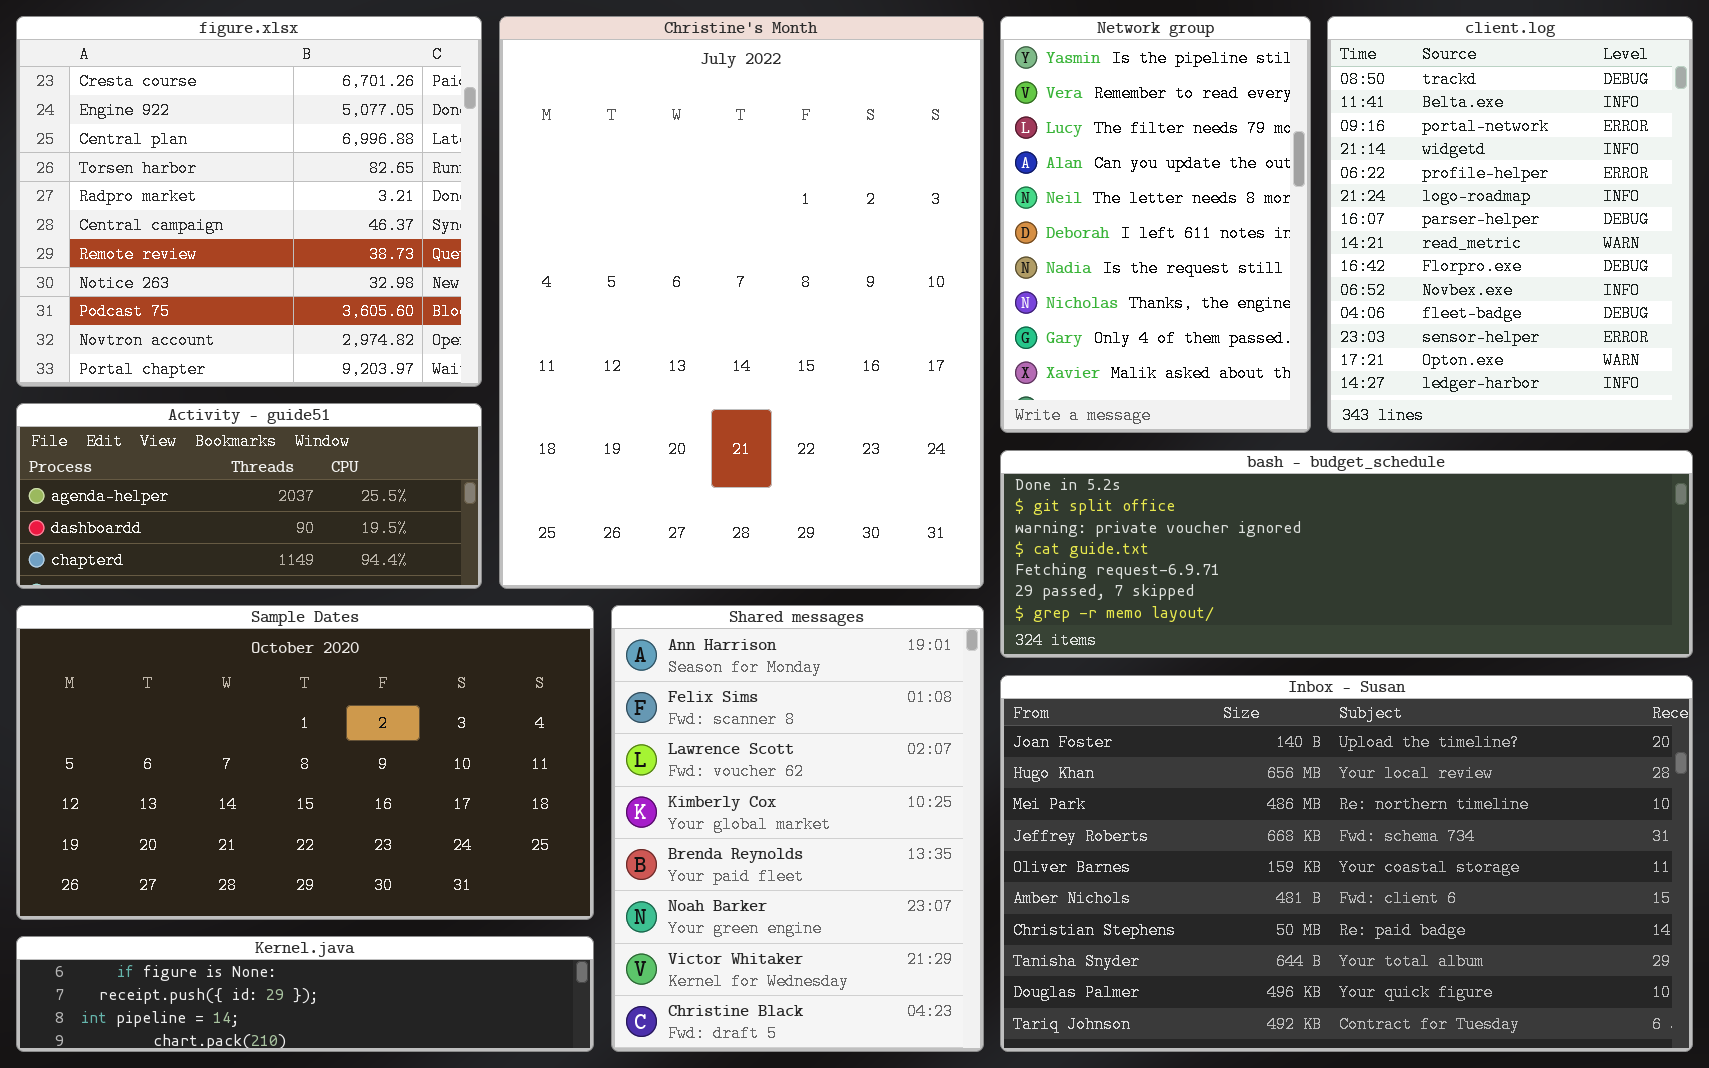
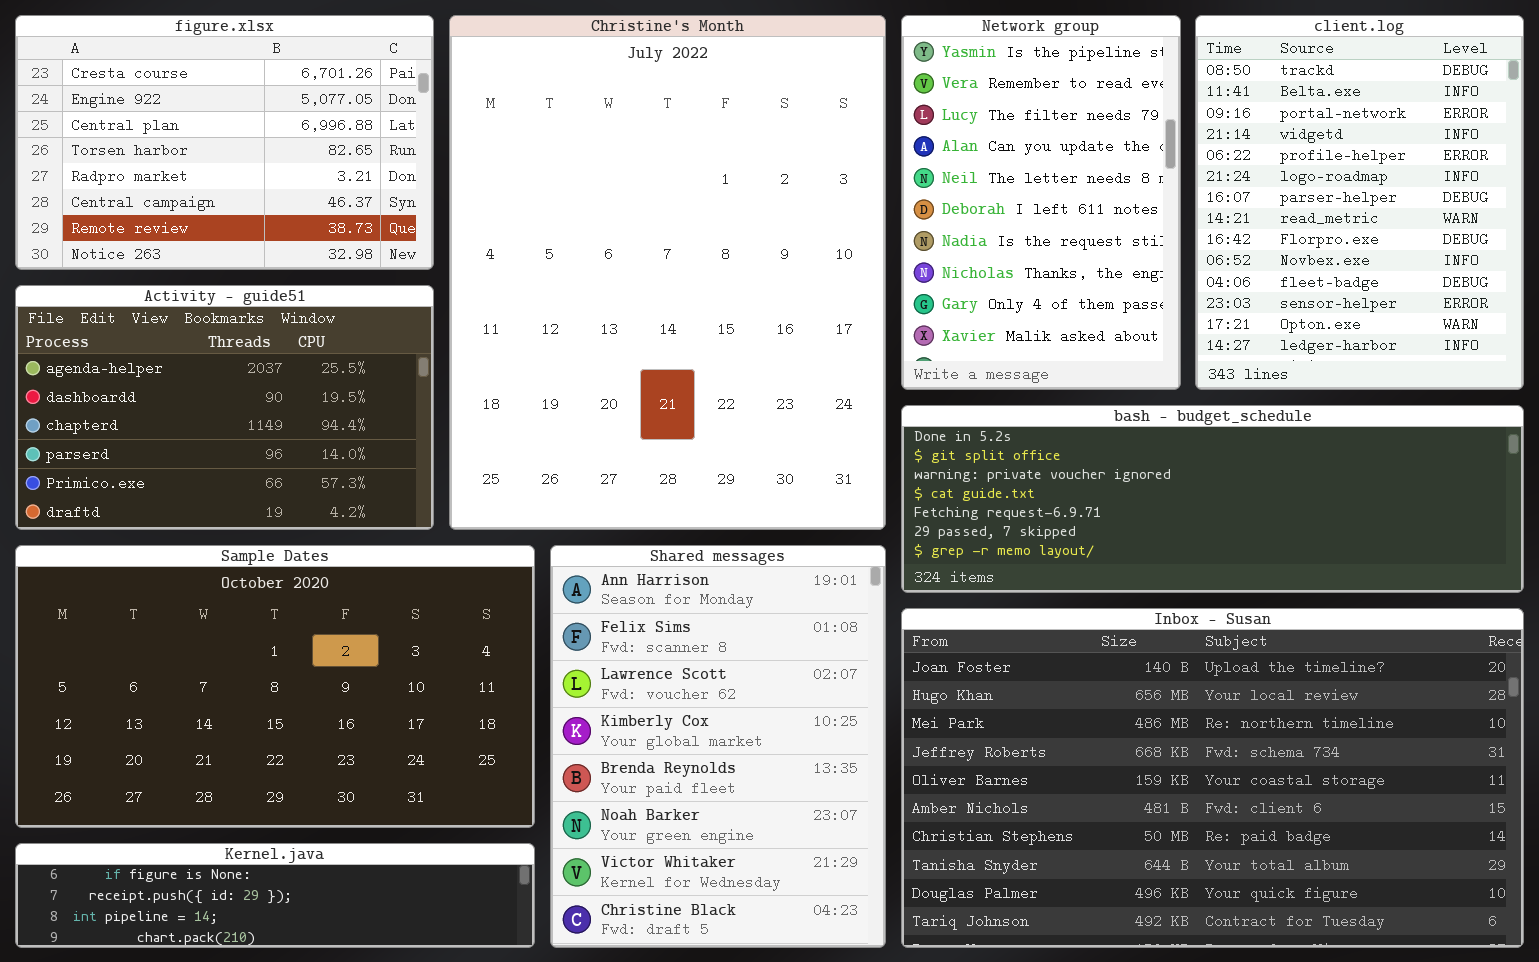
figure.xlsx: [16,16,482,387] -> [15,15,434,270], resized
Activity - guide51: [16,403,482,589] -> [15,285,434,530], resized

